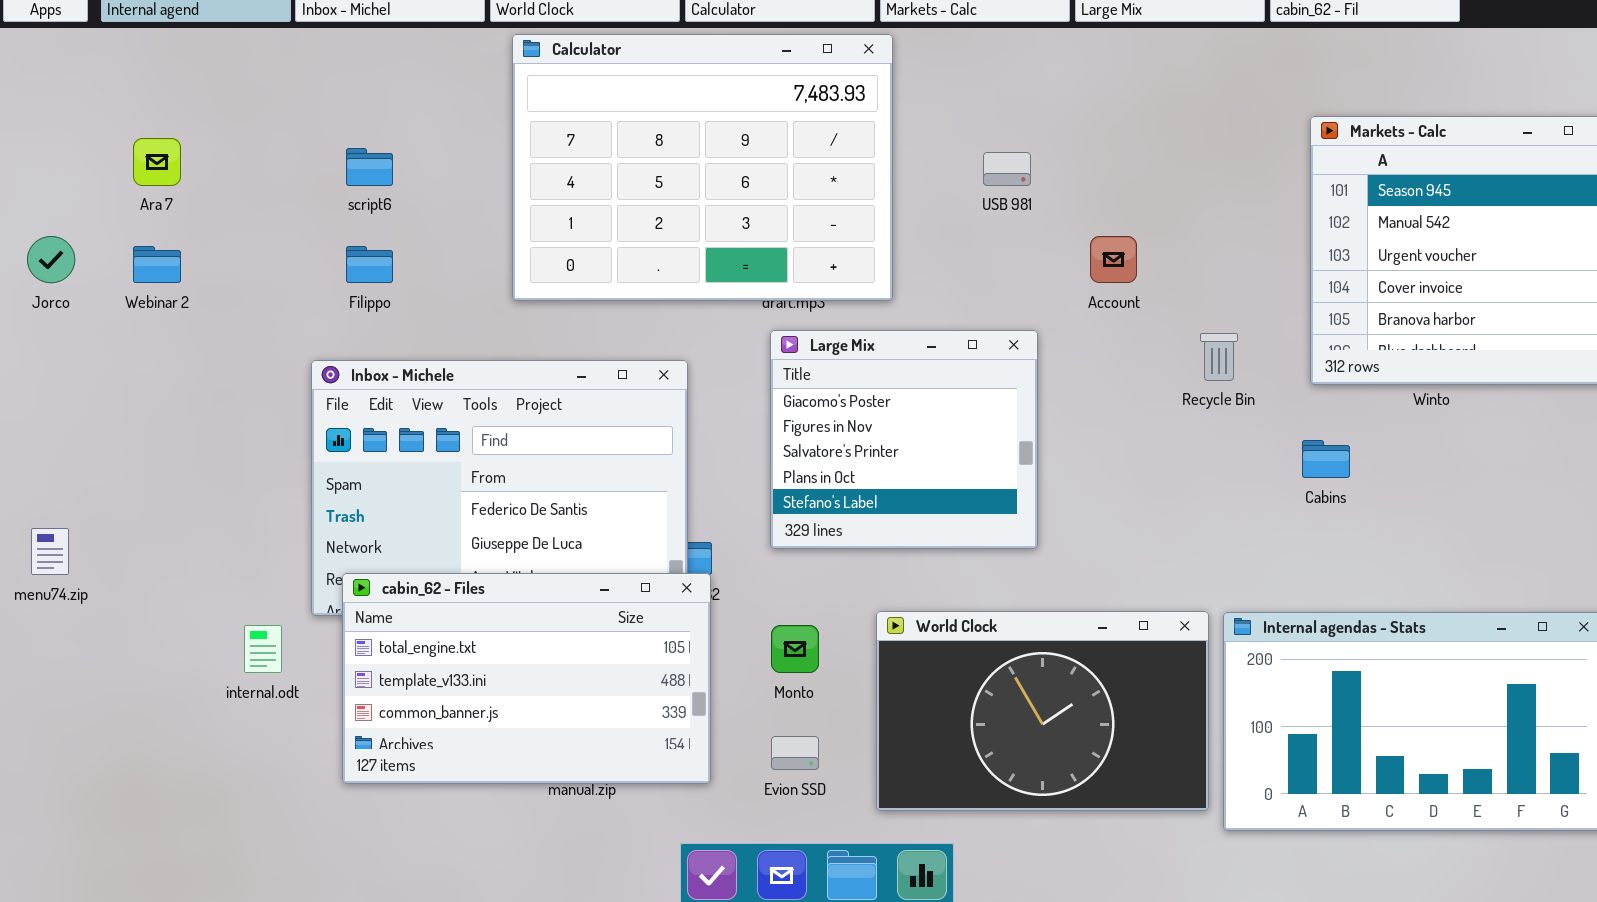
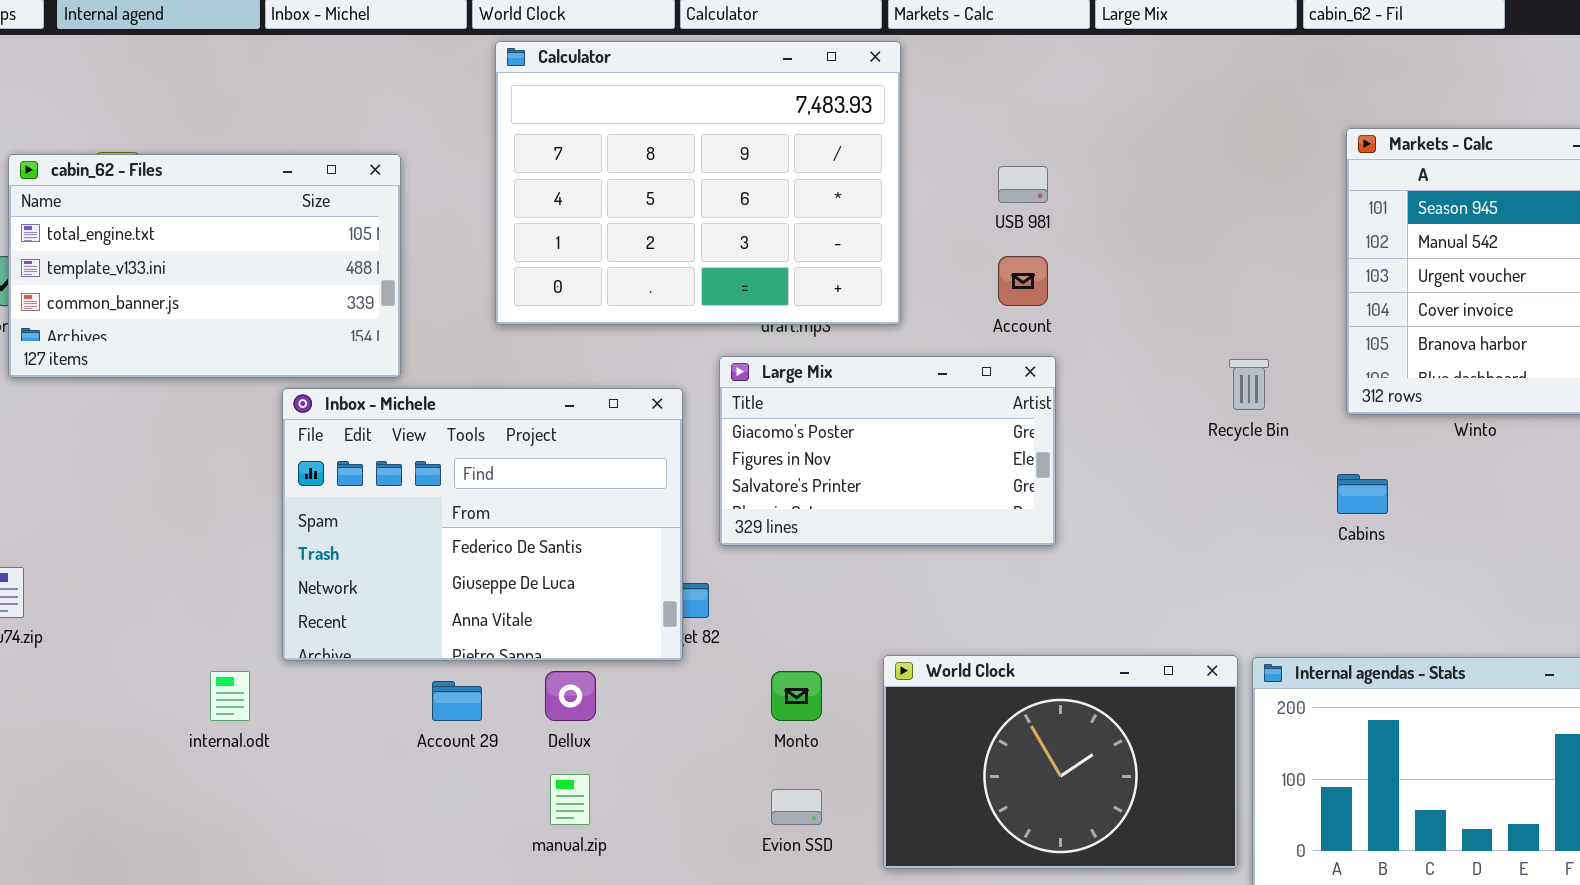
Account: [1090,236,1137,283] -> [998,256,1048,306], moved
Large Mix: [770,330,1038,549] -> [719,356,1056,546], resized
cabin_62 - Files: [342,573,711,784] -> [8,154,401,378], moved

